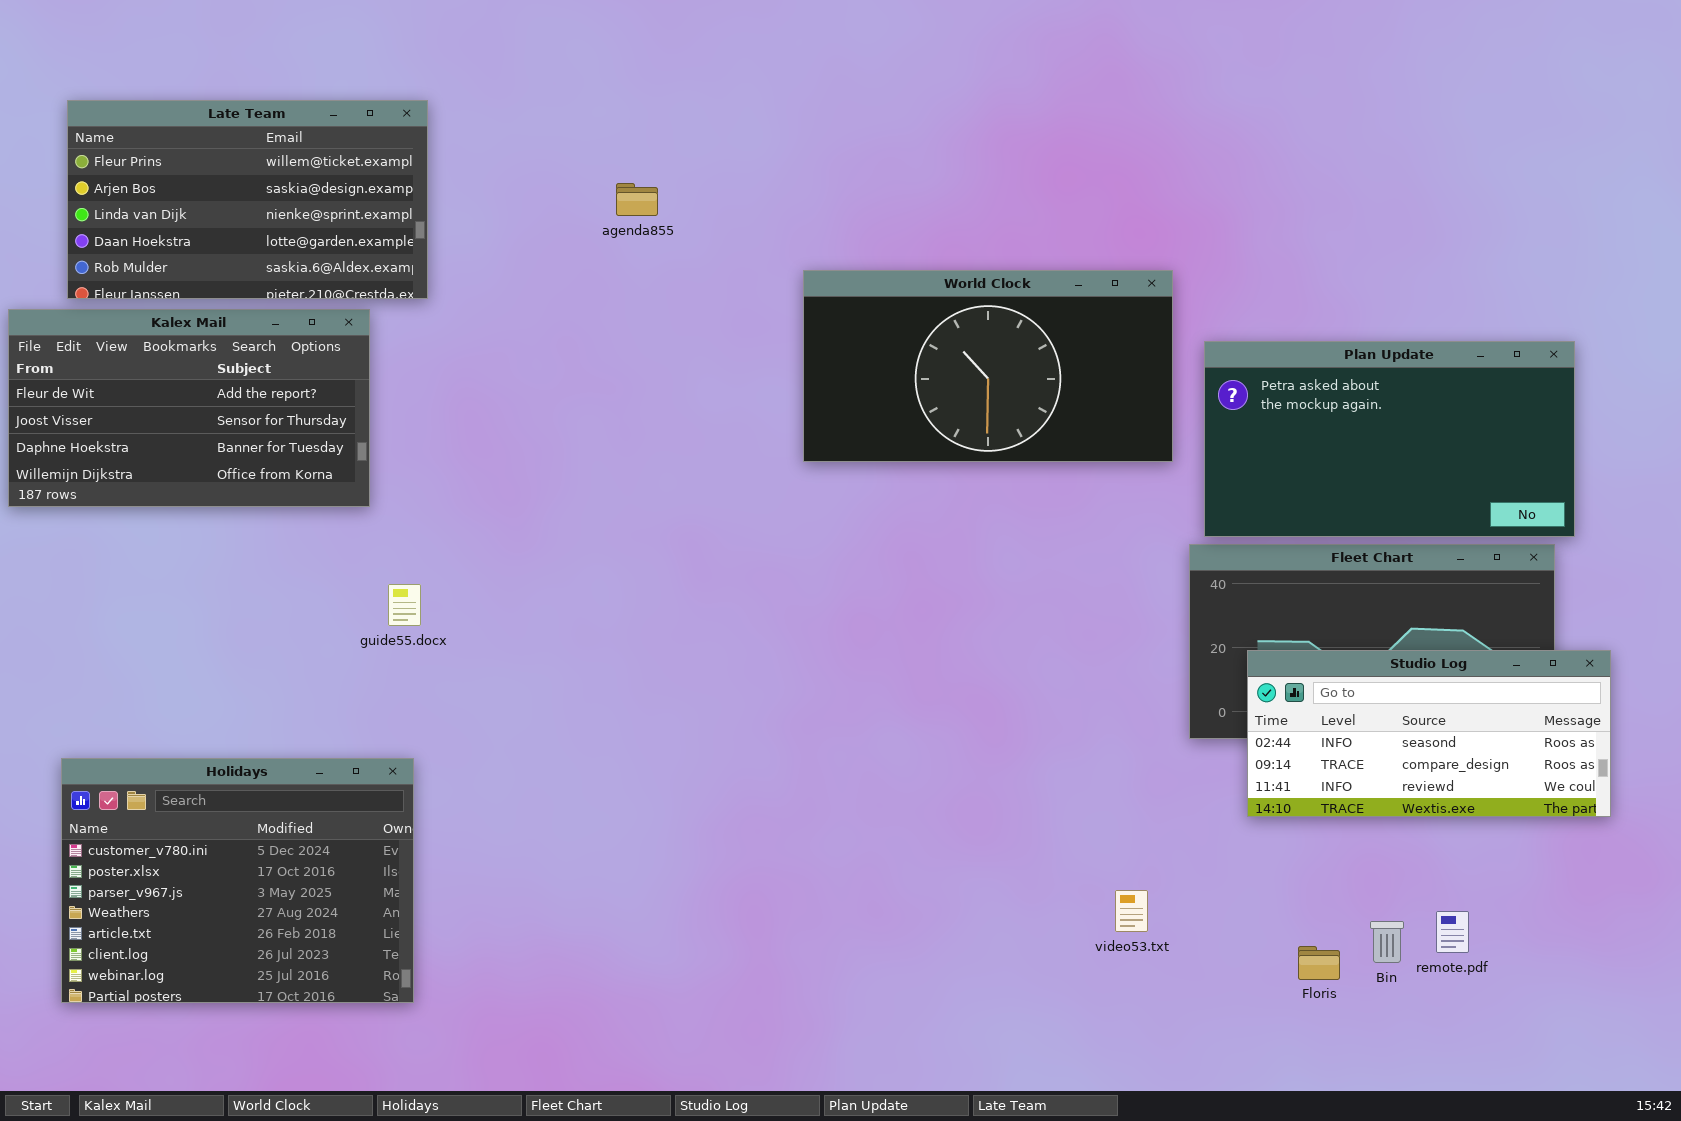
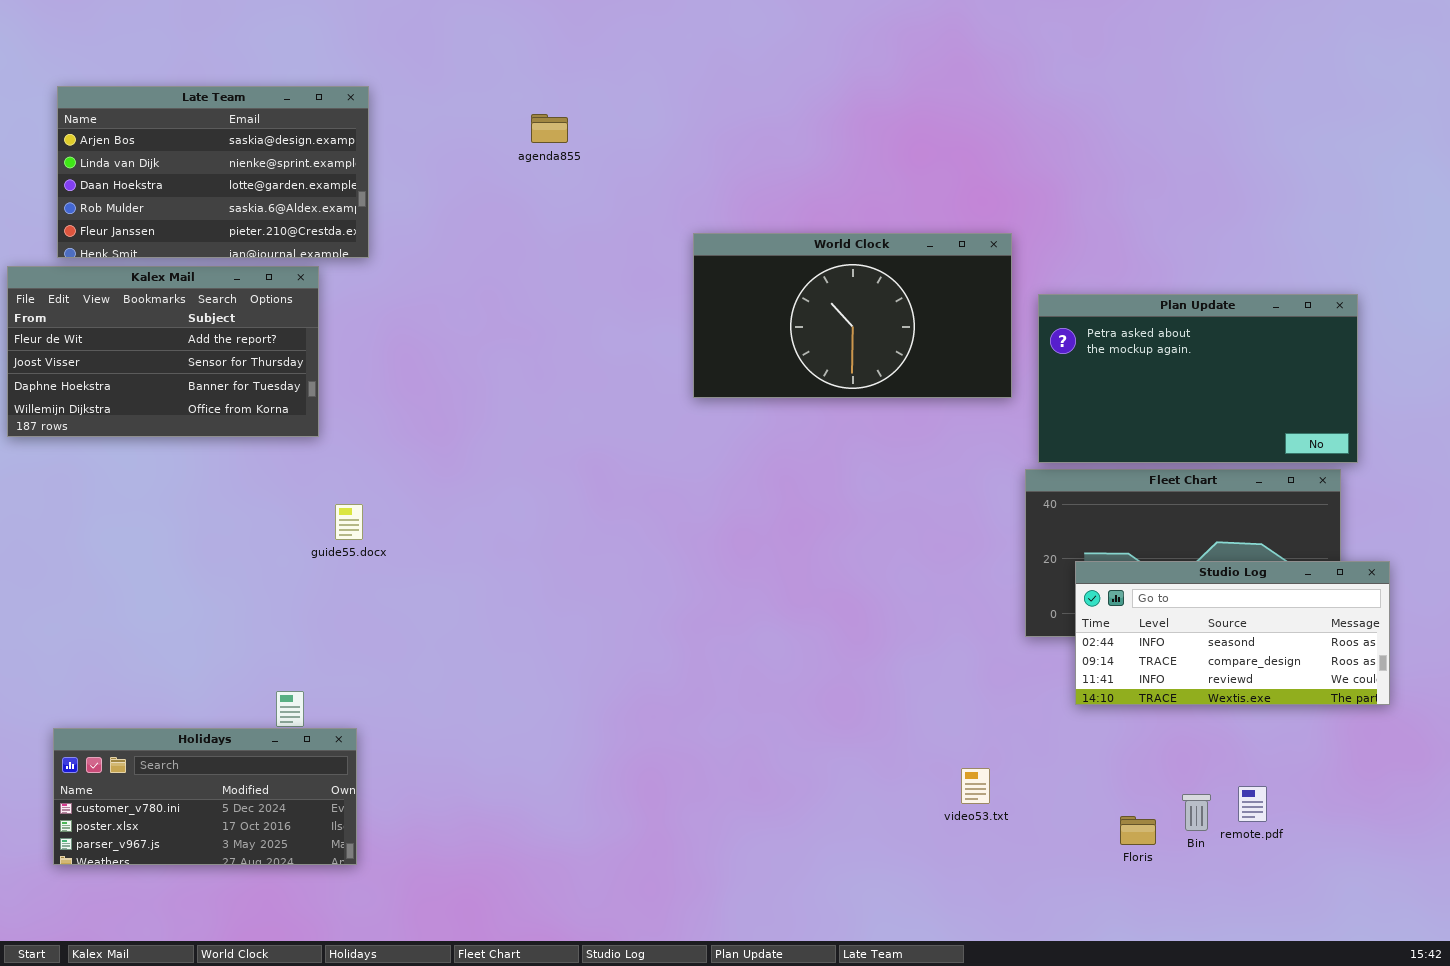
Late Team: [67,100,428,299] -> [57,86,369,258], scrolled down 1 row
agenda855: [616,183,658,216] -> [531,114,568,143], moved
Holidays: [61,758,414,1003] -> [53,728,357,865], resized

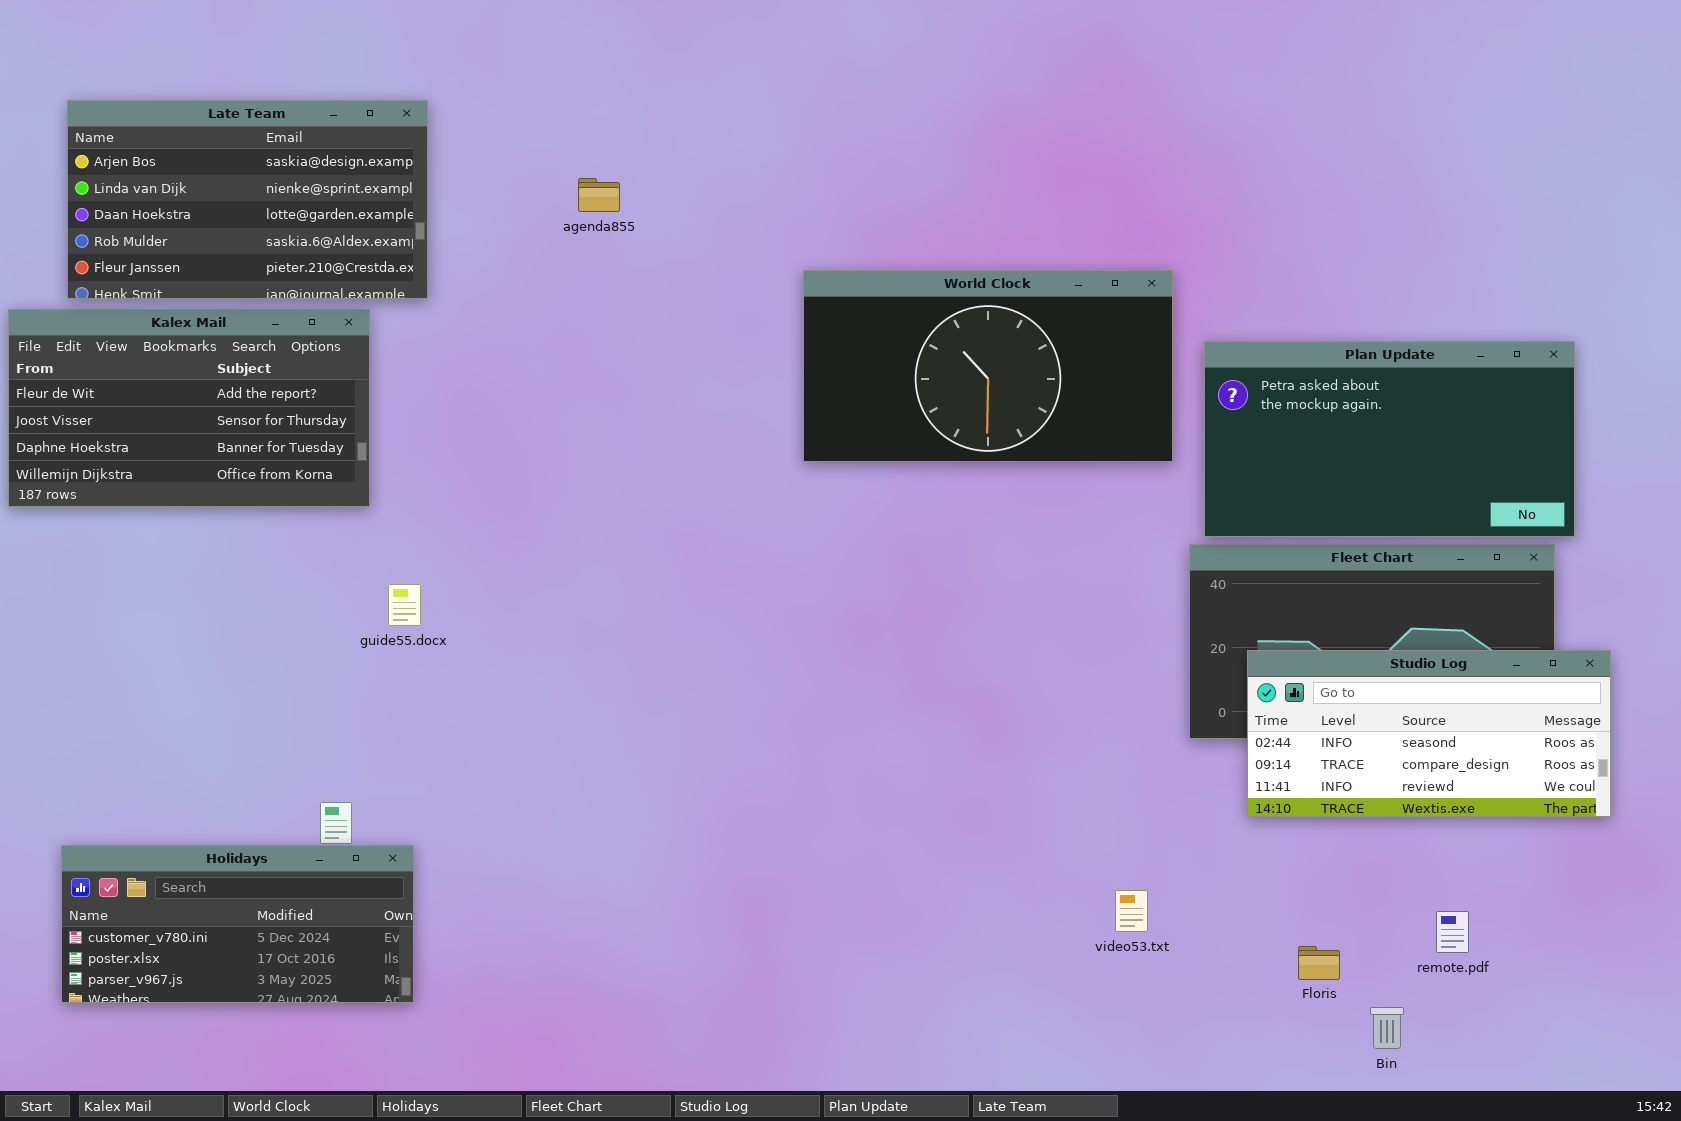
agenda855: [531,114,568,143] -> [578,178,620,212], moved
Bin: [1182,794,1211,831] -> [1370,1007,1404,1049], moved

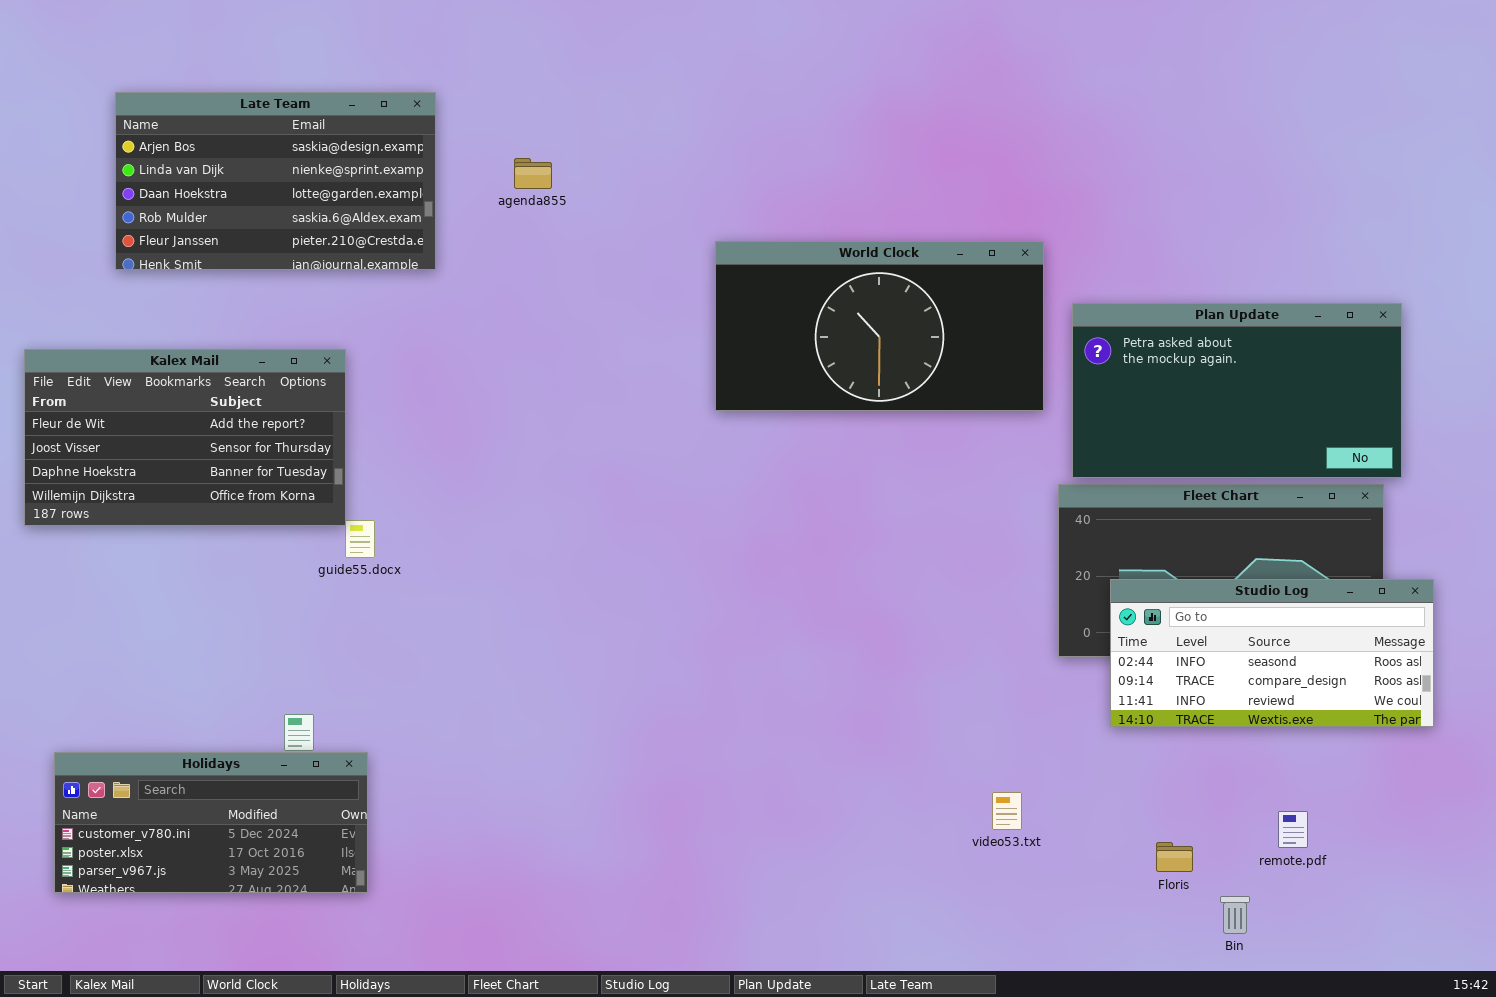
Late Team: [67,100,428,299] -> [115,92,436,270], moved
Kalex Mail: [8,309,370,507] -> [24,349,346,526], moved

